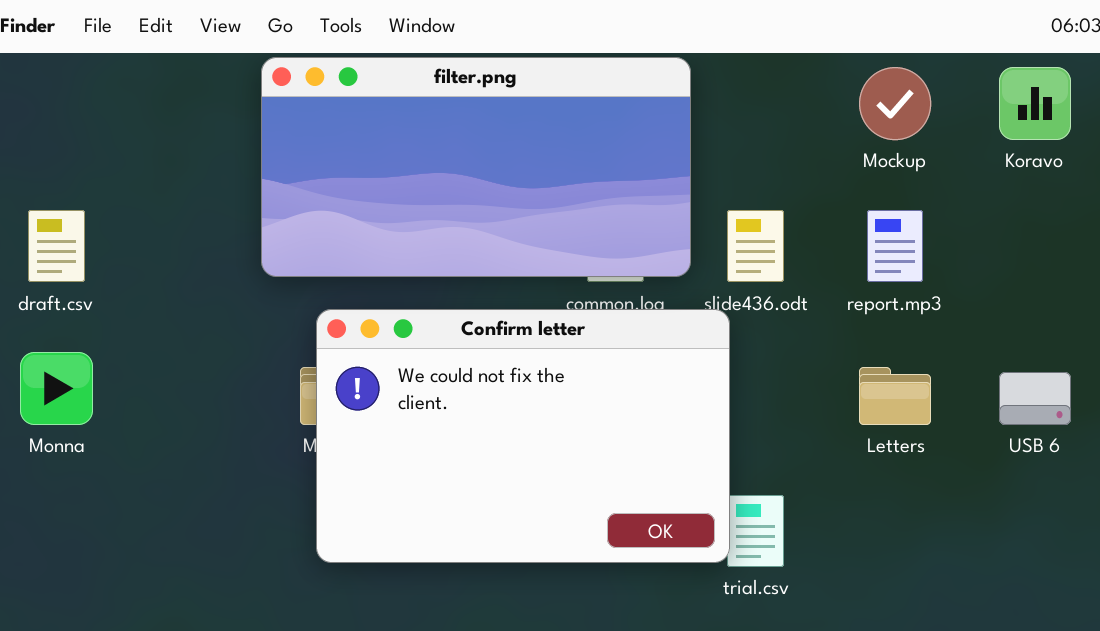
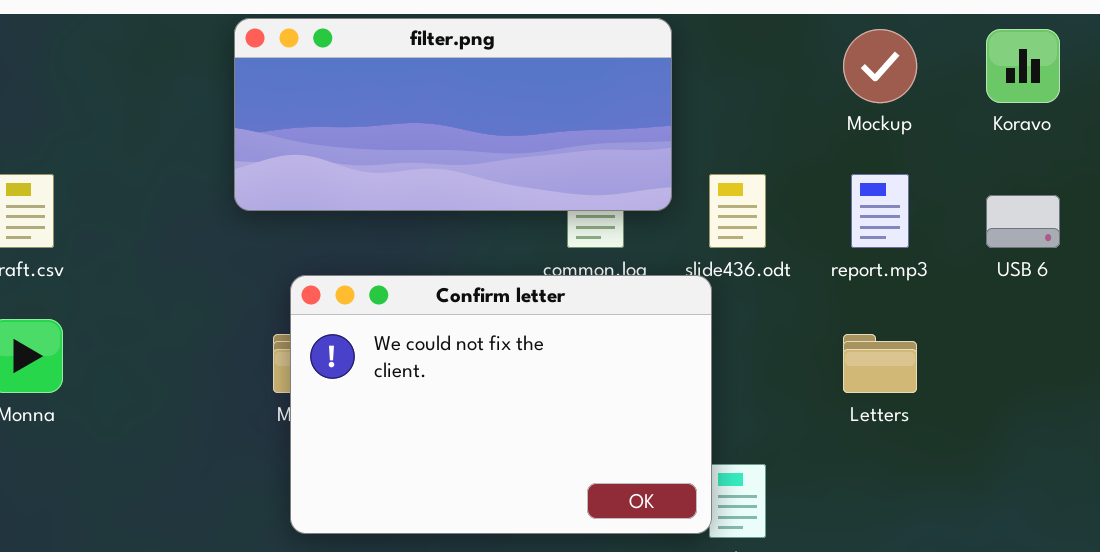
filter.png: [261,57,691,277] -> [234,18,672,211], resized
USB 6: [999,372,1071,425] -> [986,195,1060,248], moved

